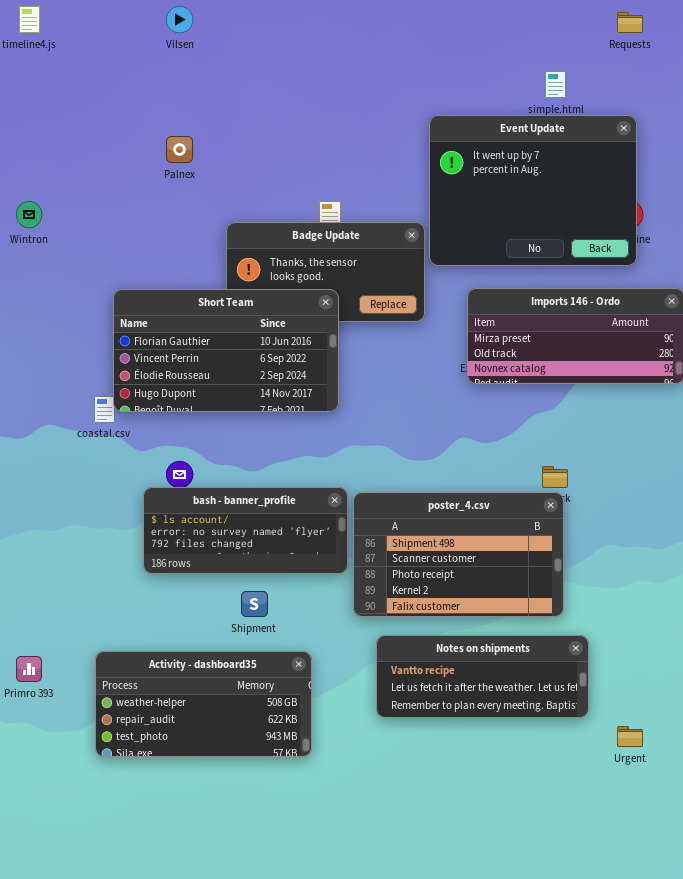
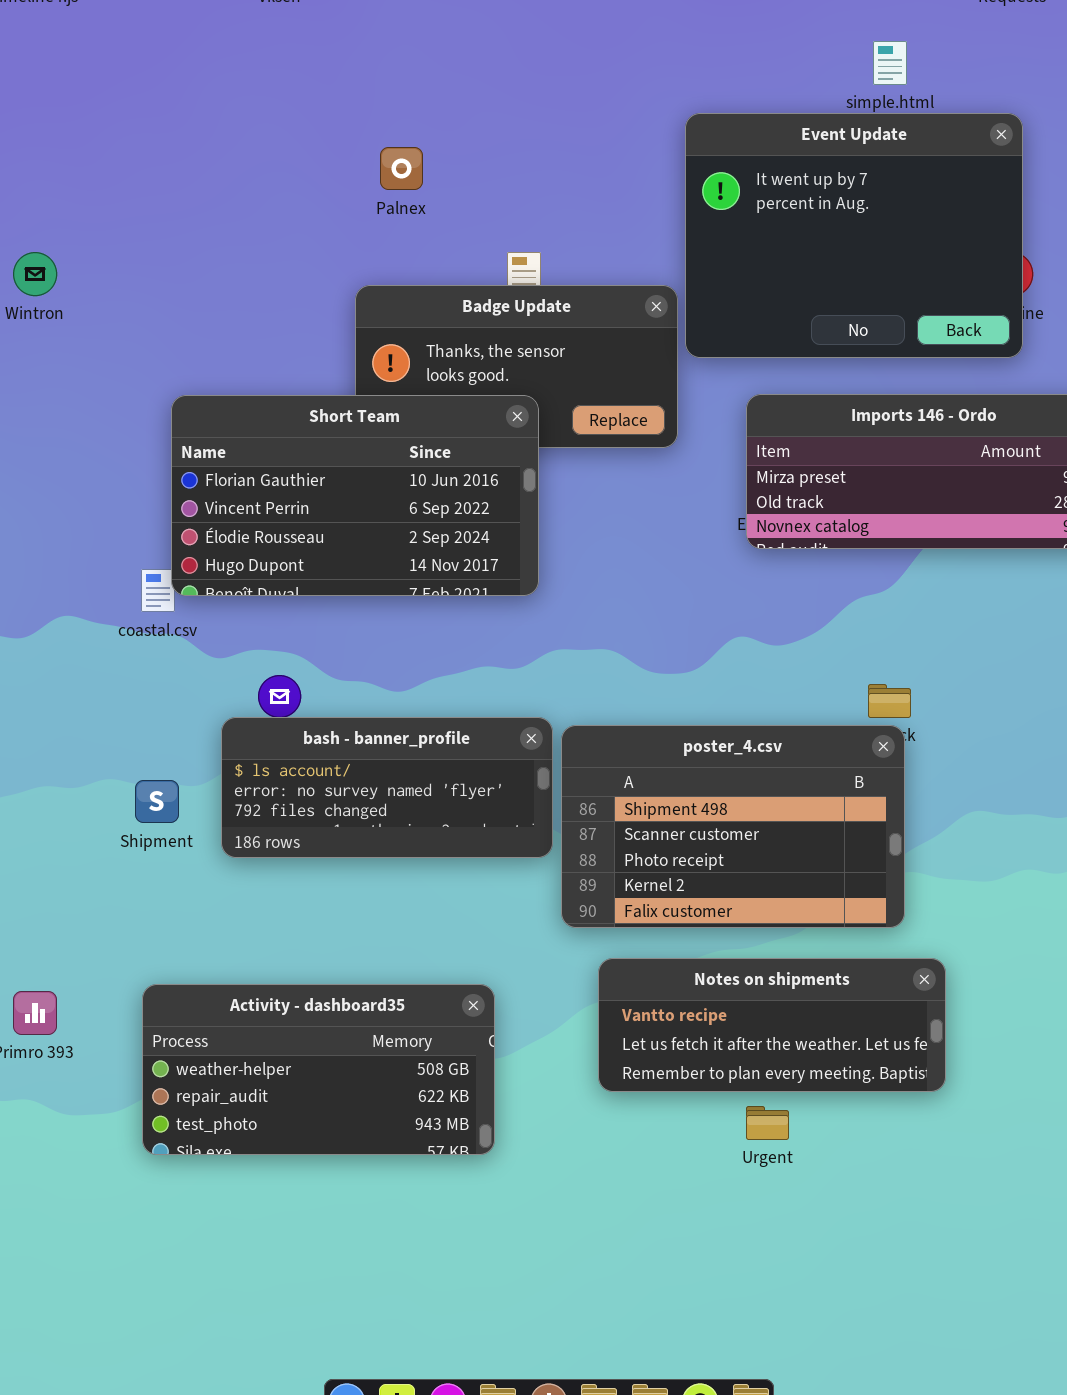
Palnex: [166,136,193,163] -> [380,147,423,190], moved
Shipment: [241,591,268,617] -> [135,780,179,823], moved
Urgent: [617,726,643,747] -> [746,1106,789,1140], moved

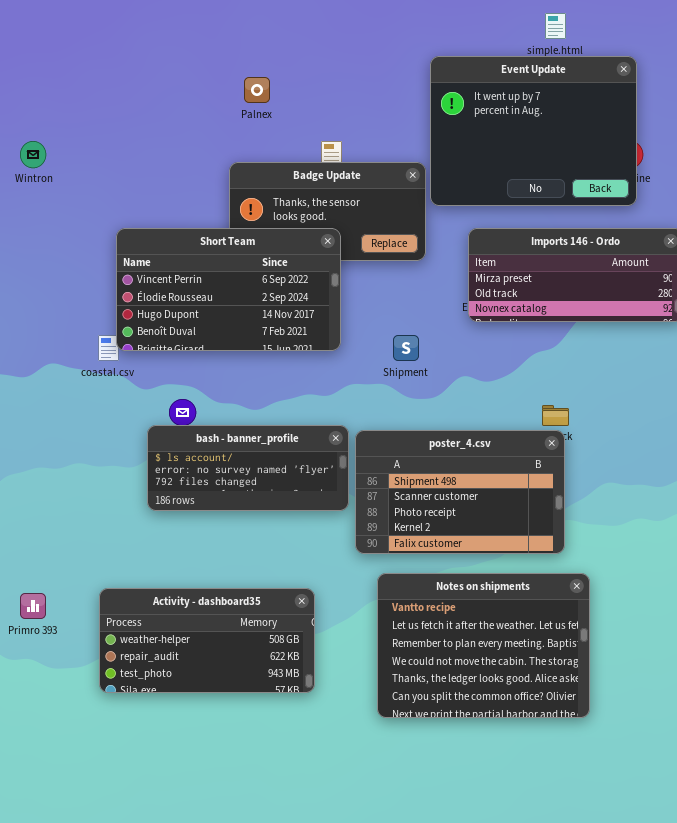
Short Team: [171,395,539,596] -> [116,228,341,351], scrolled down 1 row
Shipment: [135,780,179,823] -> [393,335,419,361], moved
Notes on shipments: [598,958,946,1092] -> [377,573,590,718], resized

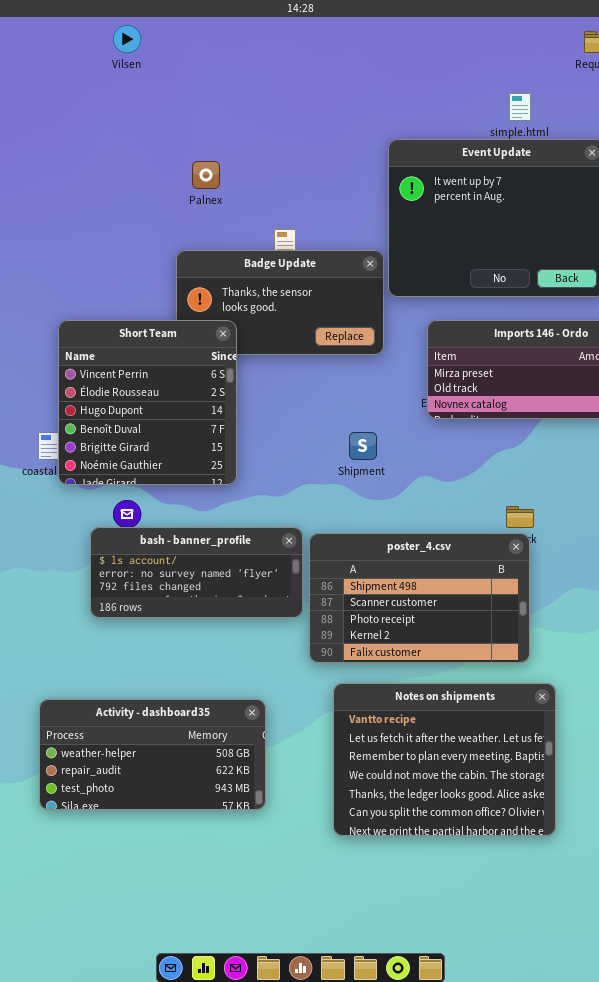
Short Team: [116,228,341,351] -> [58,320,237,485], resized

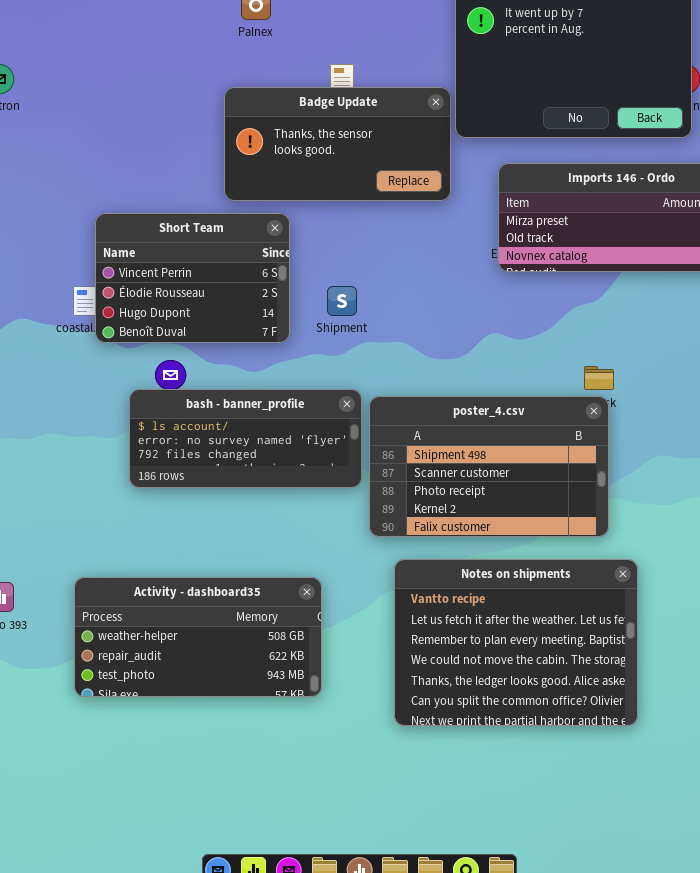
Short Team: [58,320,237,485] -> [95,213,290,343], resized
Shipment: [349,432,377,460] -> [327,286,357,316], moved

